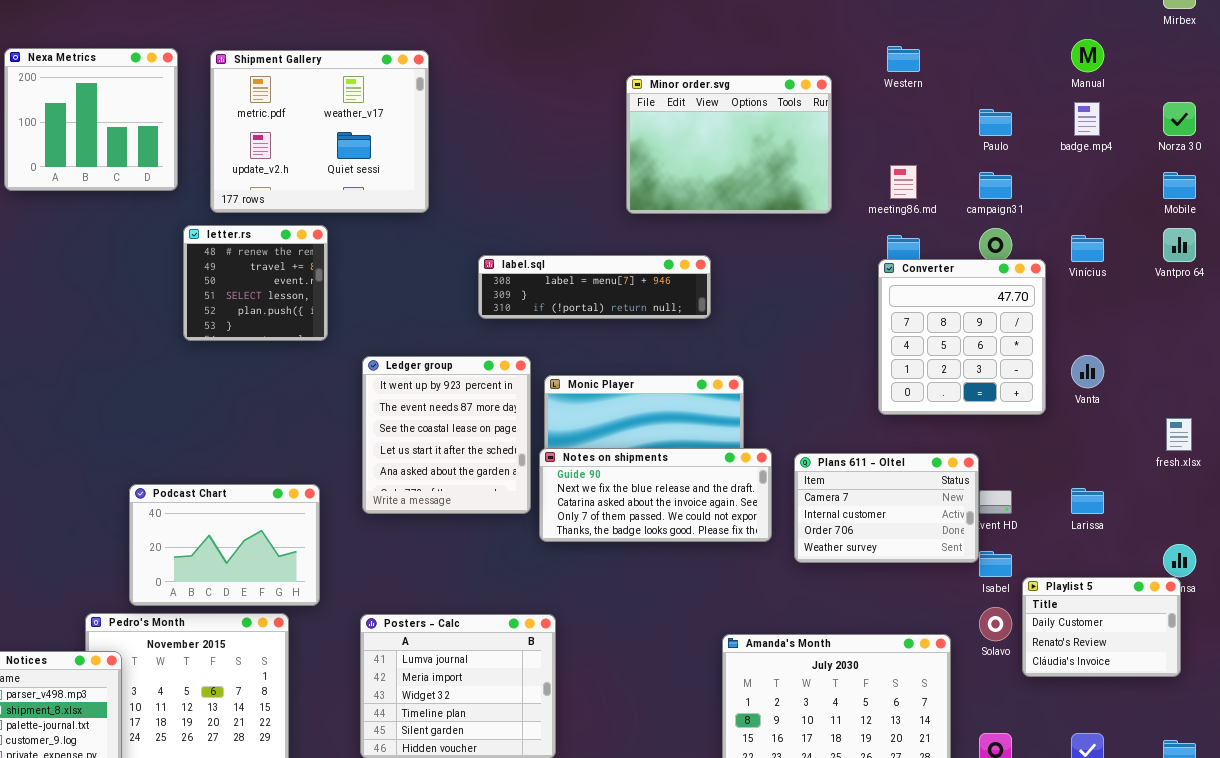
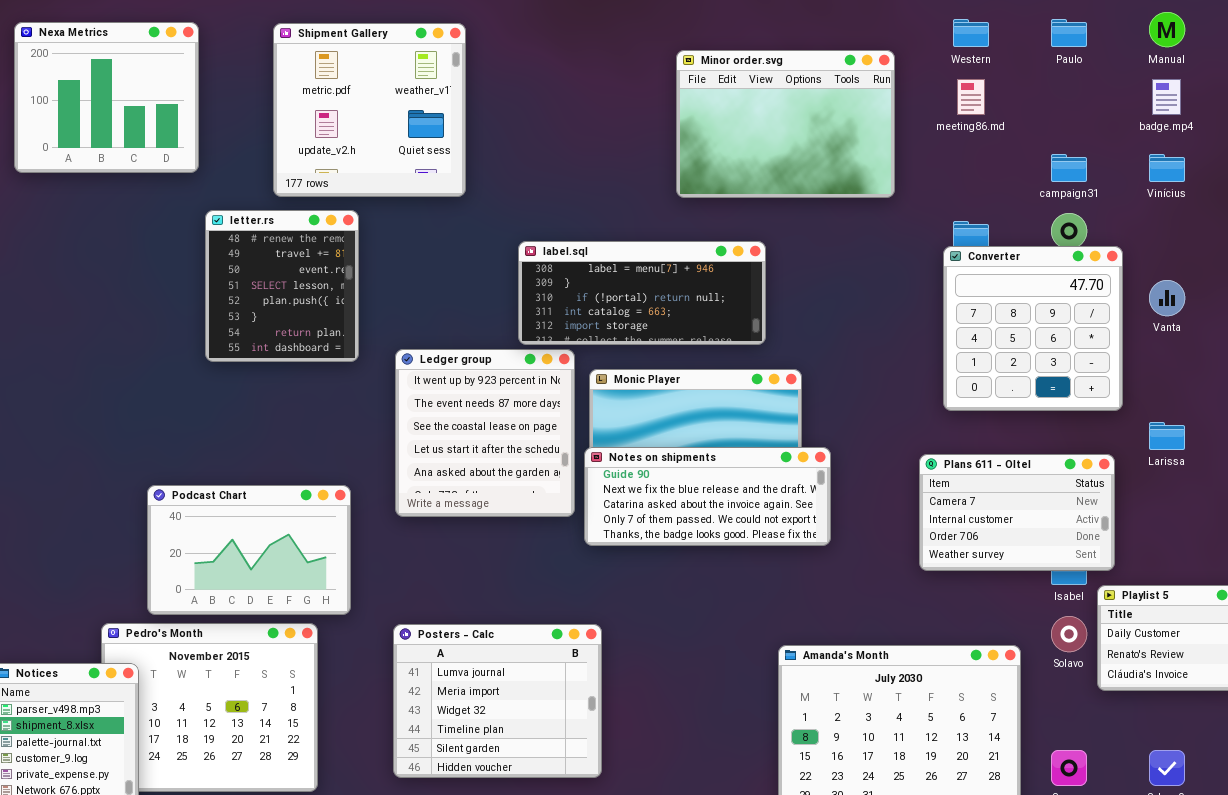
Shipment Gallery: [210,50,429,213] -> [273,23,466,197], resized
Paulo: [979,109,1012,136] -> [1051,19,1087,47], moved
meeting86.md: [890,165,917,199] -> [957,79,985,115], moved
letter.rs: [183,225,328,341] -> [205,210,359,362], resized
Vinícius: [1071,235,1104,262] -> [1149,154,1185,182], moved
label.sql: [478,255,711,319] -> [518,241,766,345], resized
Vanta: [1071,355,1104,388] -> [1149,280,1185,316], moved
Plans 611 - Oltel: [794,453,979,563] -> [919,454,1115,571], moved
Larissa: [1071,488,1104,514] -> [1149,422,1185,450], moved

